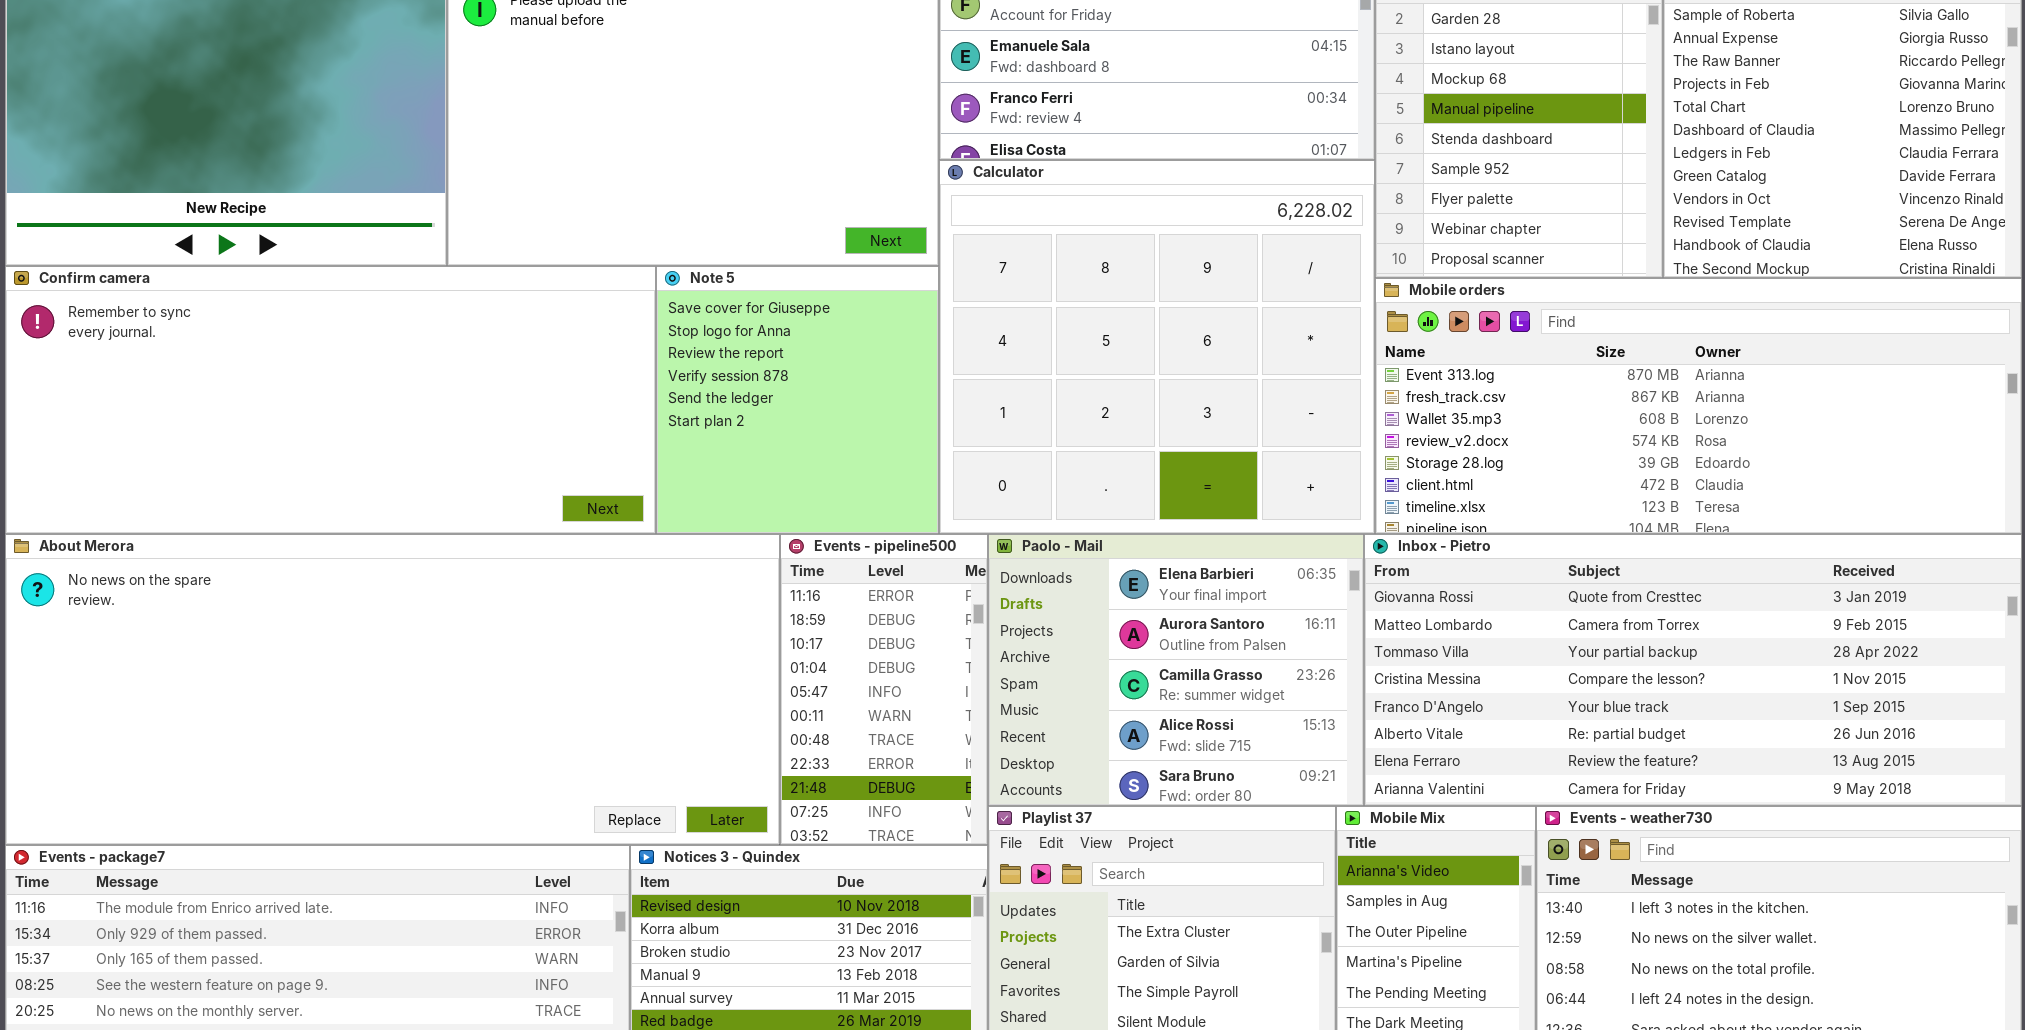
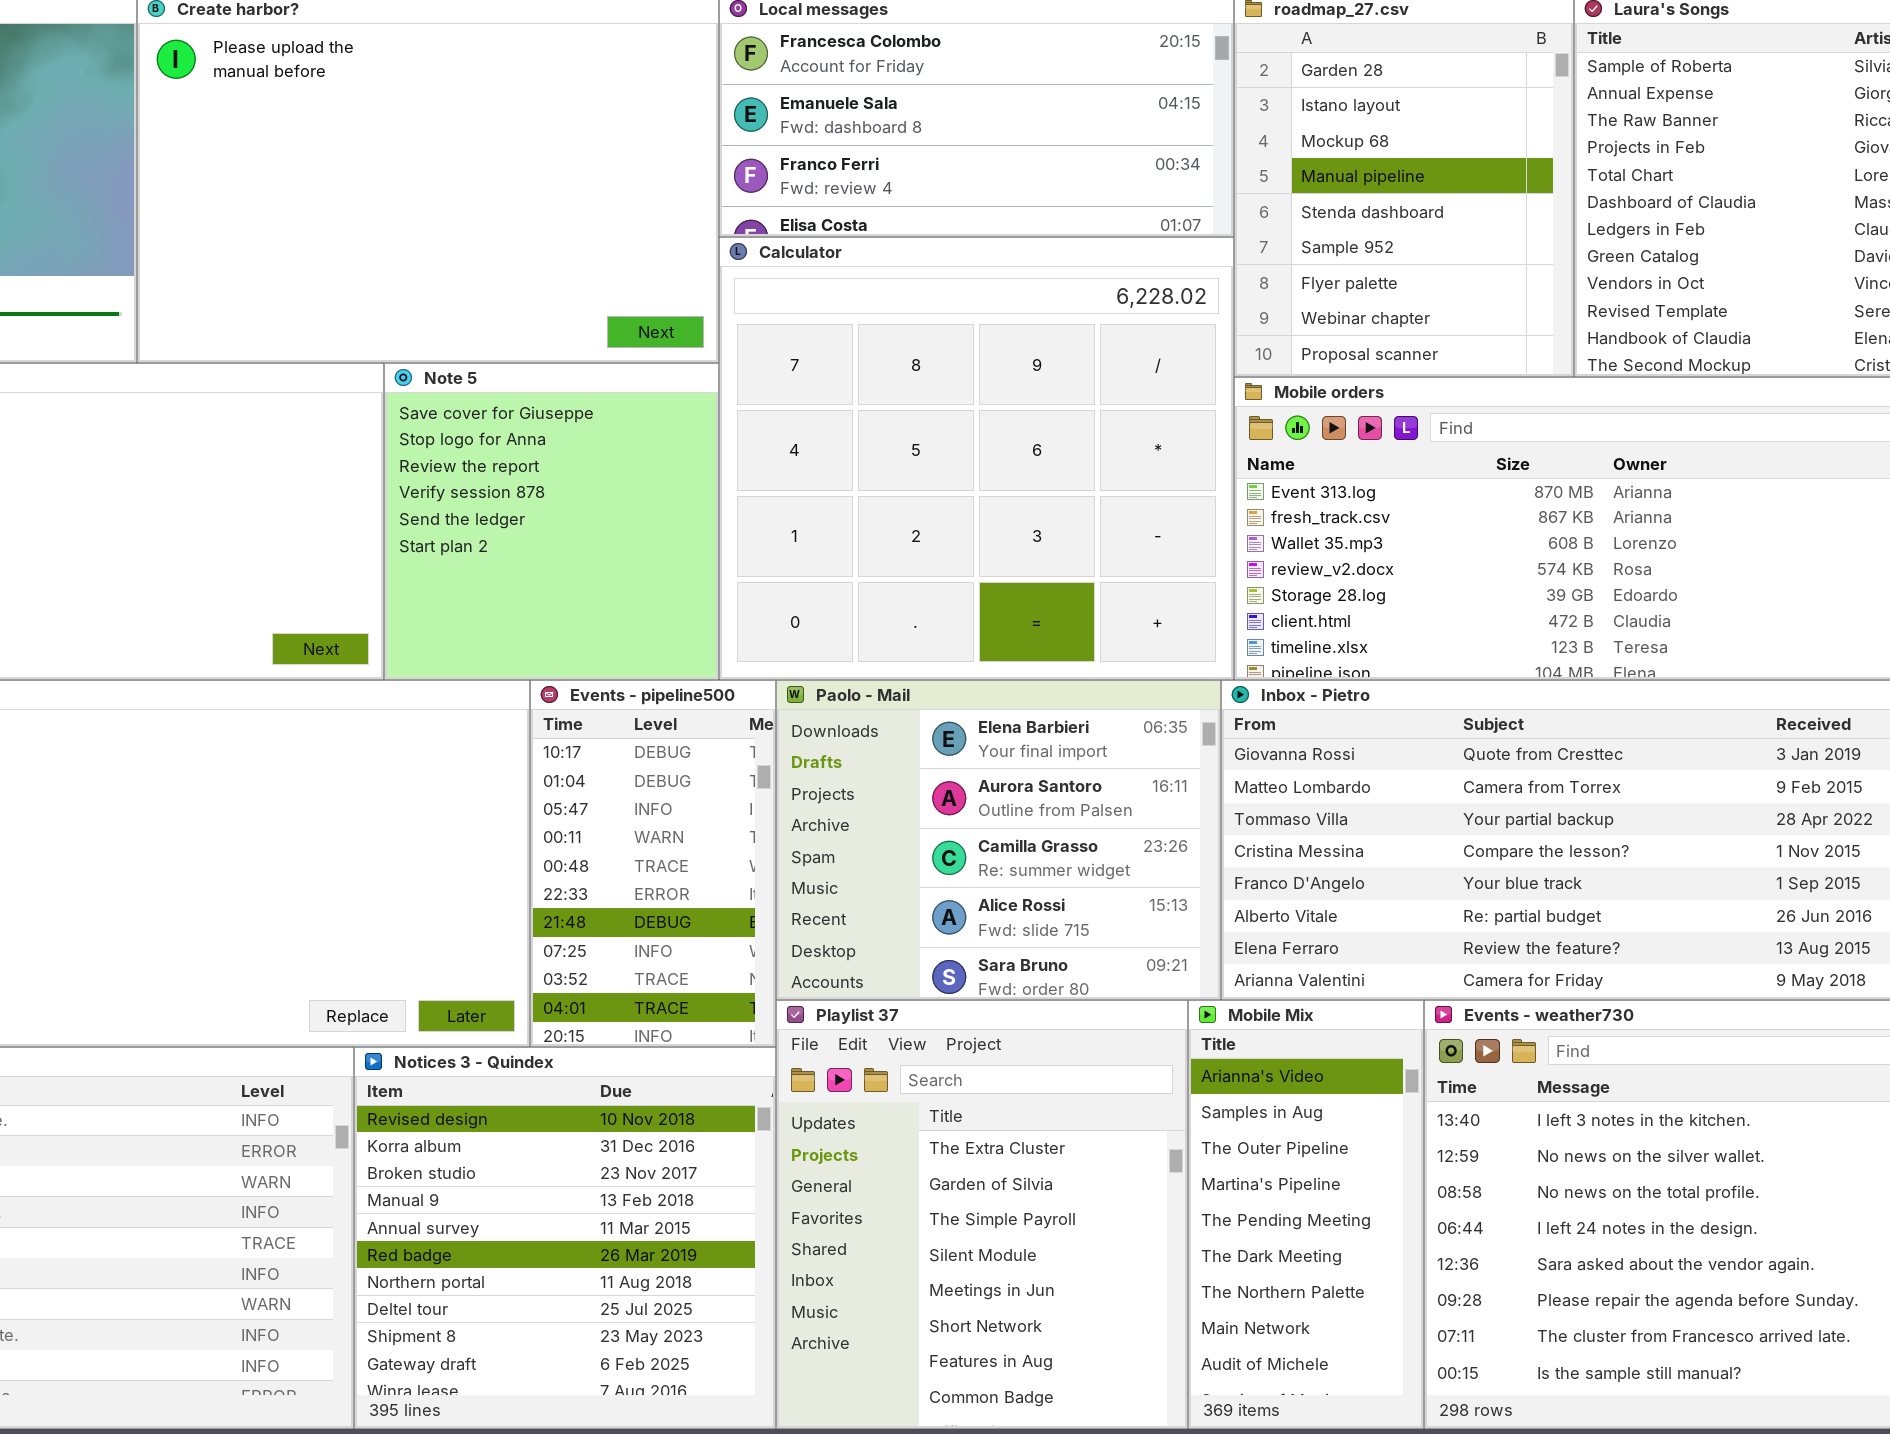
Events - pipeline500: [780,534,988,845] -> [530,680,776,1047], scrolled down 2 rows

